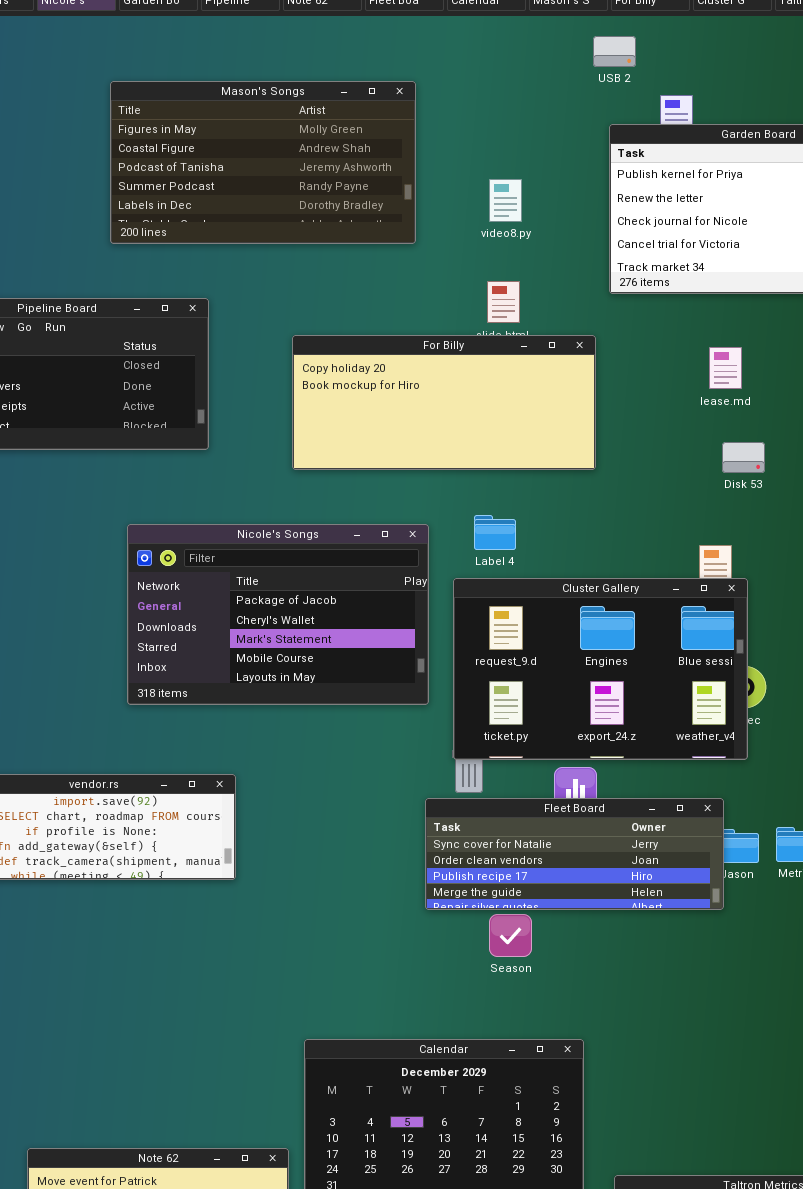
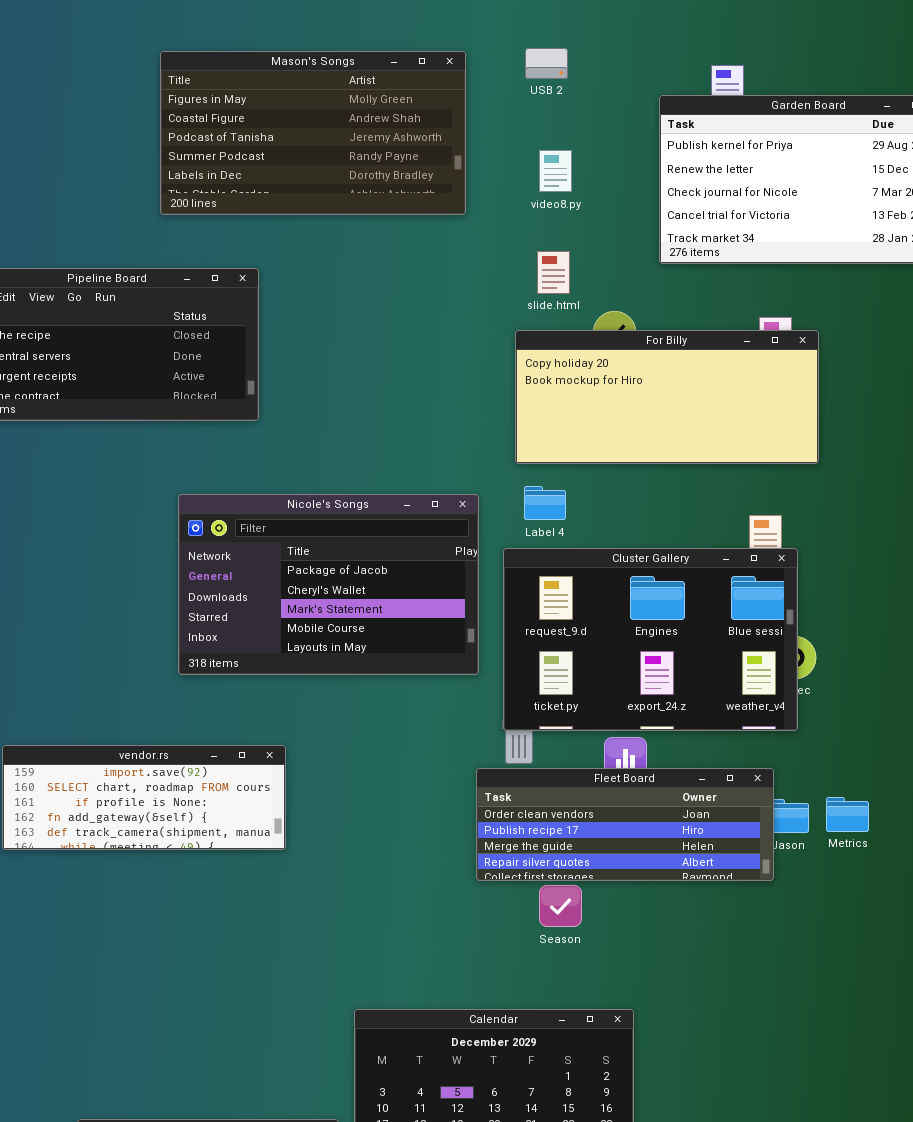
USB 2: [593,36,636,67] -> [525,48,568,79], moved
For Billy: [292,335,596,470] -> [515,330,819,464], moved
Fleet Board: [425,798,724,910] -> [476,768,774,881], scrolled down 1 row

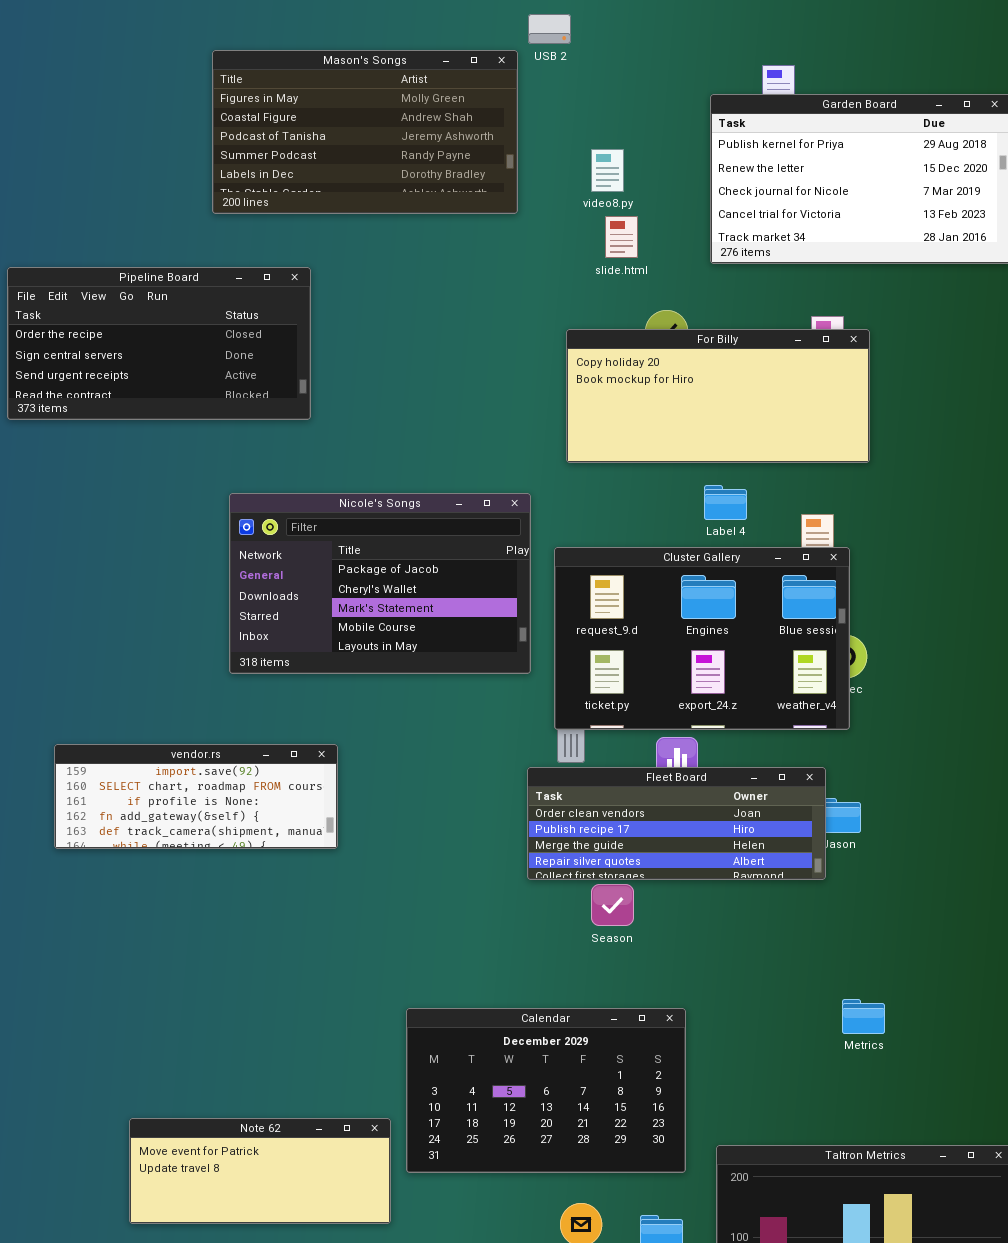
USB 2: [525,48,568,79] -> [528,14,571,44], moved
slide.html: [537,251,570,294] -> [605,216,638,258], moved
Label 4: [524,486,566,520] -> [704,485,747,520], moved
Metrics: [826,797,869,832] -> [842,999,885,1034], moved

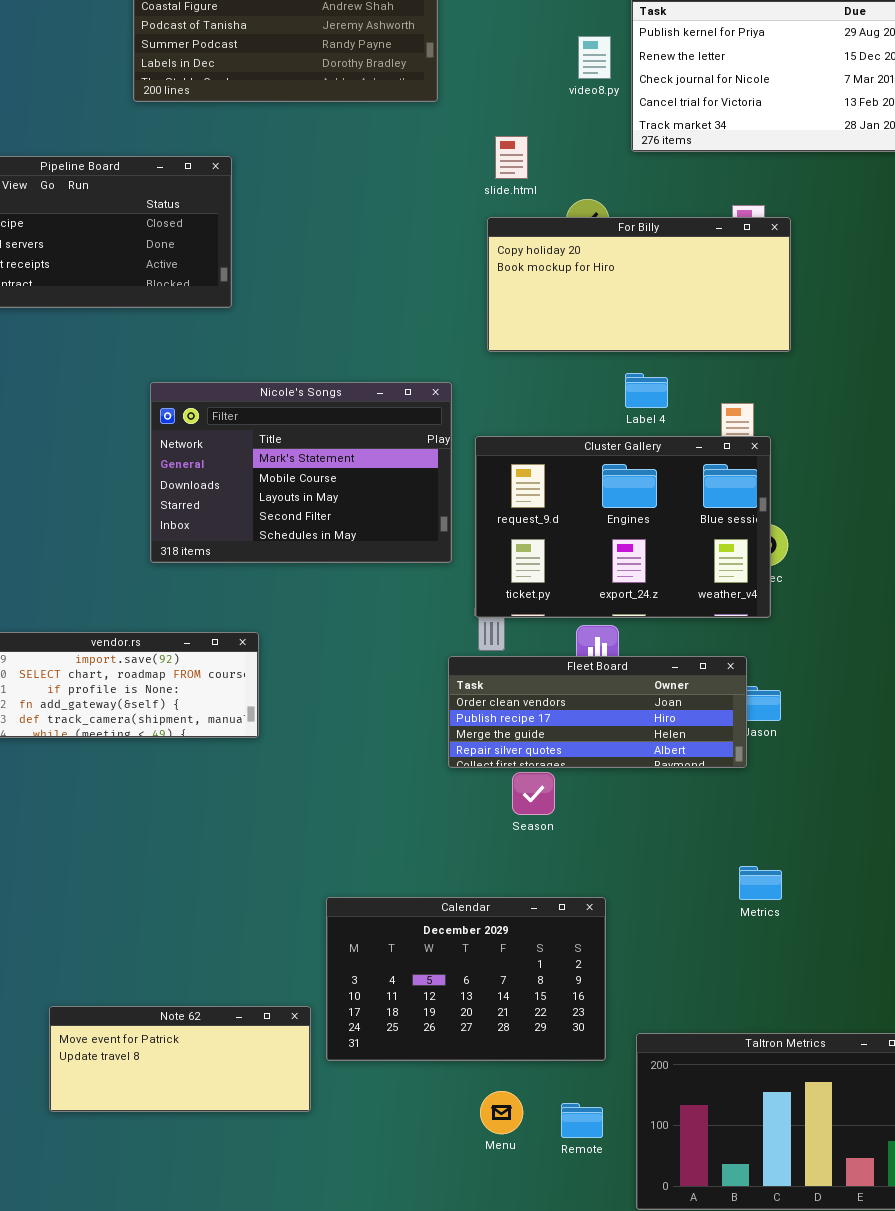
video8.py: [591,149,624,192] -> [578,36,611,79], moved
slide.html: [605,216,638,258] -> [495,136,528,179], moved
Nicole's Songs: [229,493,531,674] -> [150,382,452,563], scrolled down 2 rows
Metrics: [842,999,885,1034] -> [739,866,782,900], moved

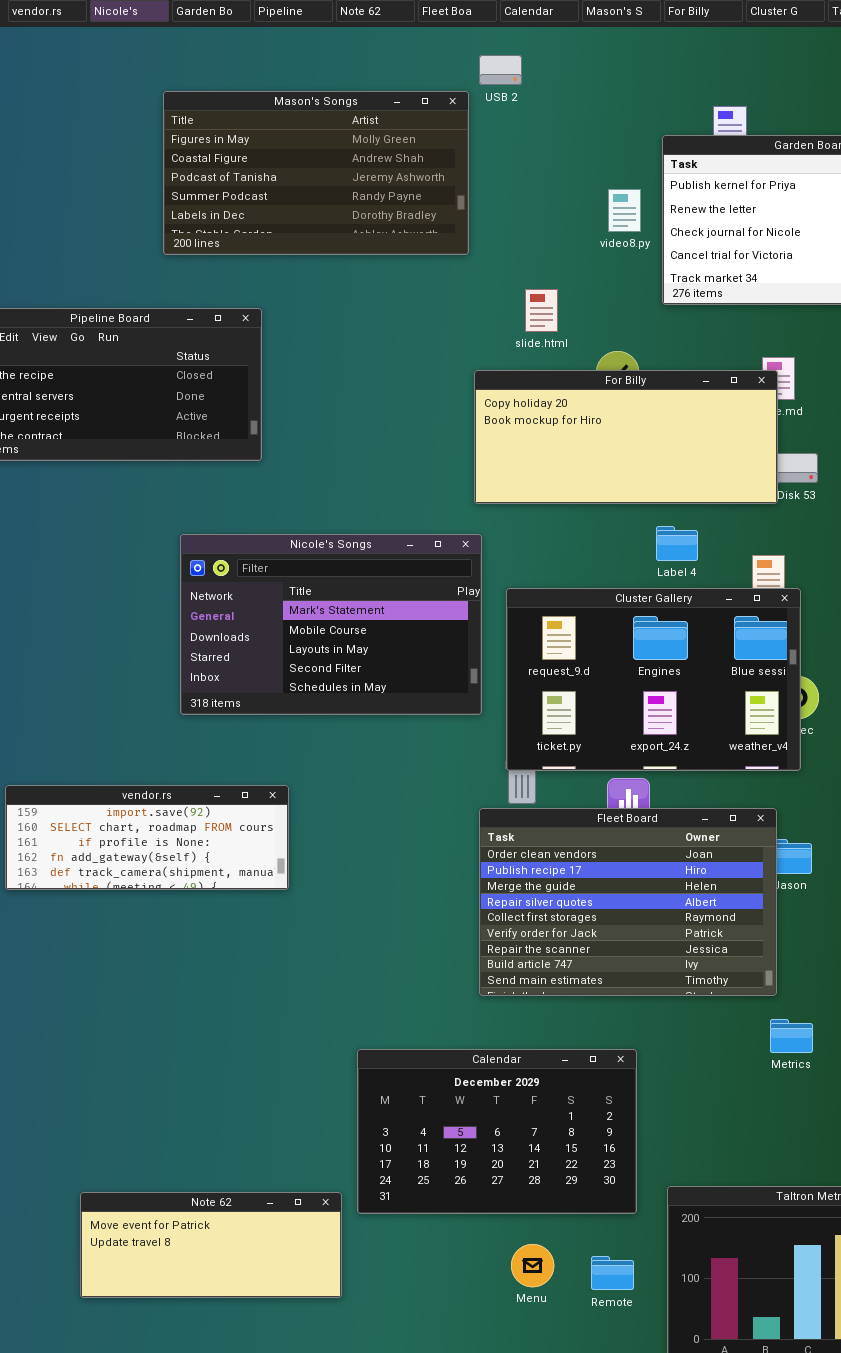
For Billy: [487,217,791,352] -> [474,370,778,504], moved
Fleet Board: [448,656,747,768] -> [479,808,777,996], resized
Note 62: [49,1006,311,1112] -> [80,1192,342,1298], moved

